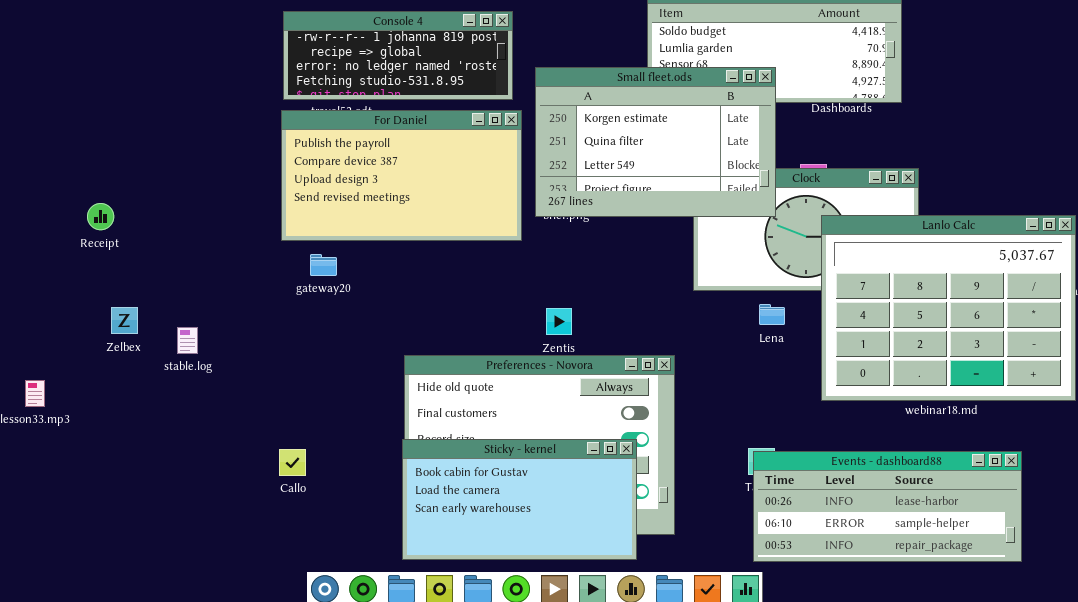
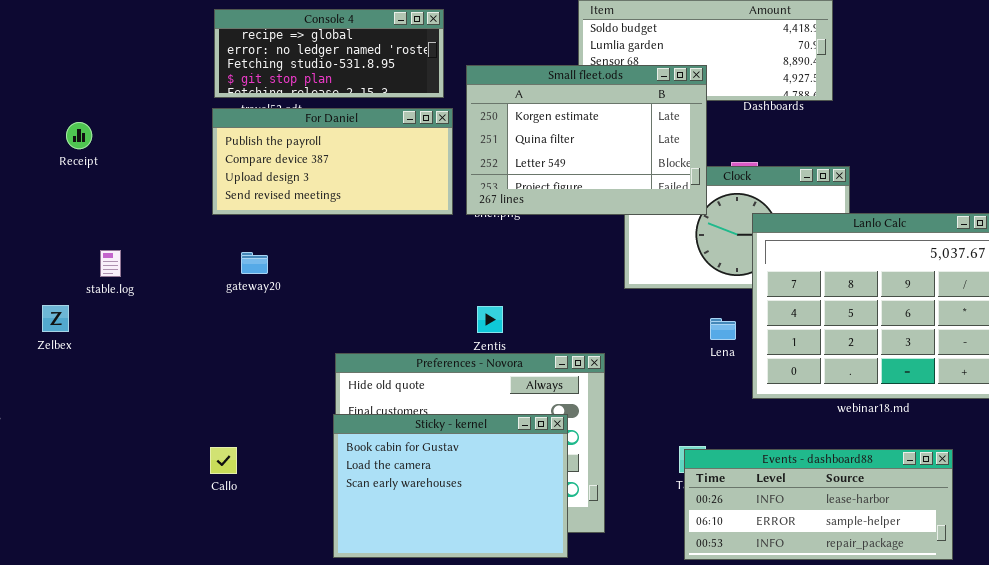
Console 4: [283,11,513,100] -> [214,9,444,98], scrolled down 1 row
For Daniel: [281,110,522,241] -> [212,108,453,215], resized
Receipt: [87,203,114,230] -> [66,122,92,149], moved
Lena: [759,304,785,325] -> [710,318,736,340], moved
stable.log: [177,327,198,354] -> [100,250,121,277], moved
Sticky - kernel: [402,439,637,560] -> [333,414,568,558], resized

